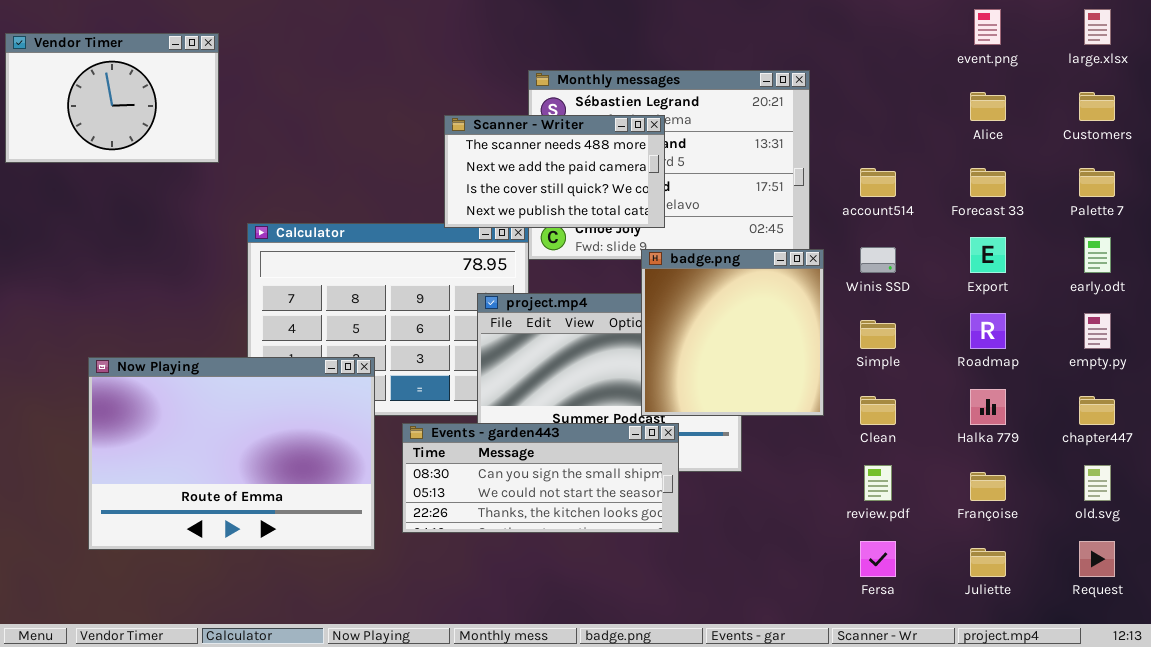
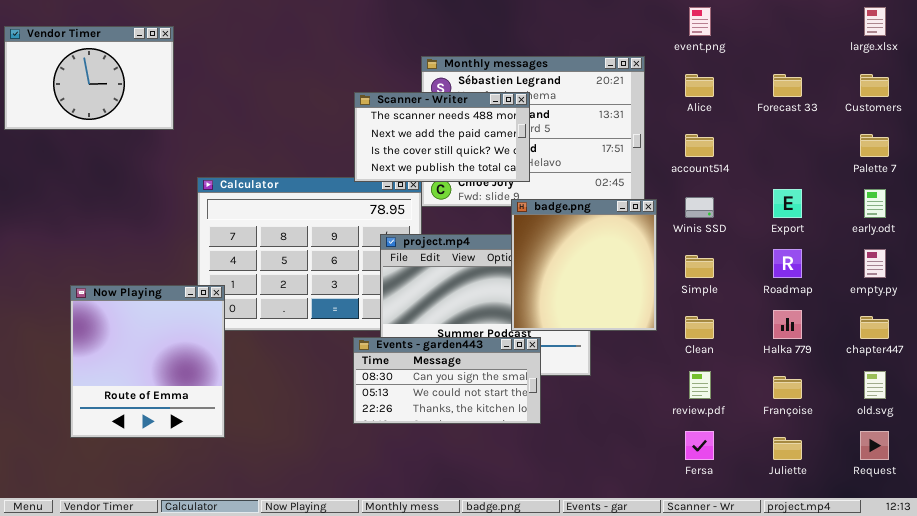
event.png: [974,9,1001,45] -> [689,7,711,36], moved
Alice: [970,92,1006,121] -> [685,74,714,97], moved
Forecast 33: [970,168,1006,197] -> [773,74,802,97], moved
Now Playing: [88,357,375,550] -> [70,285,225,438], resized
Events - garden443: [402,423,679,533] -> [353,337,541,424], resized

